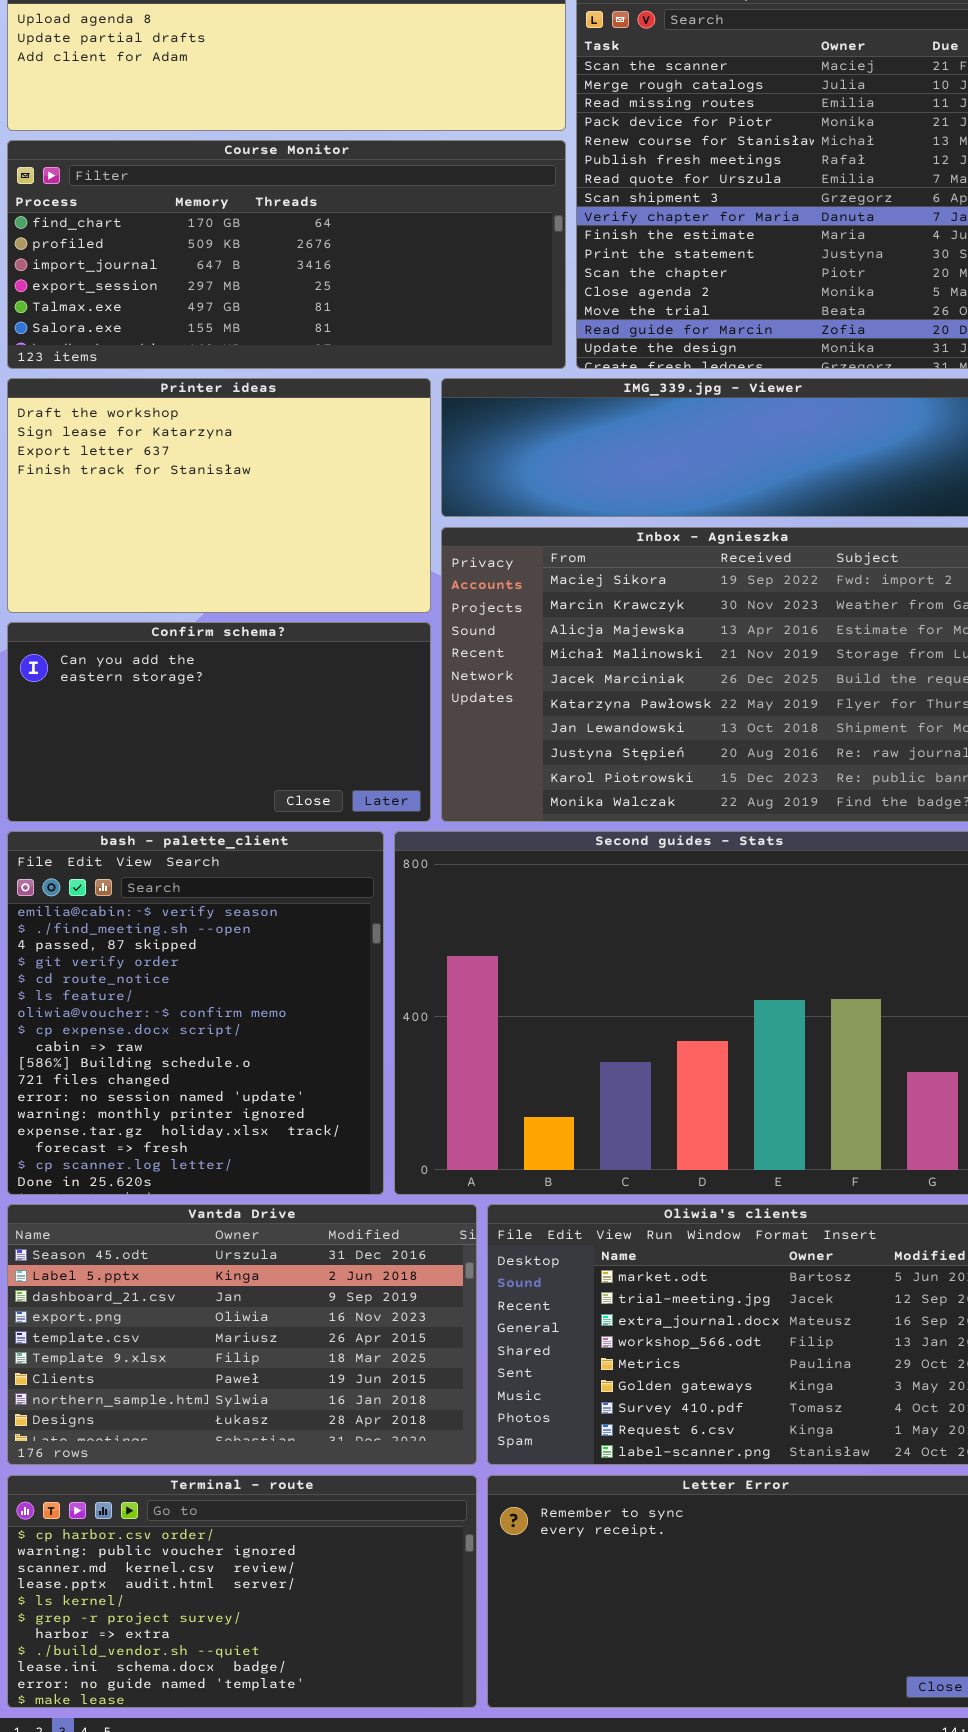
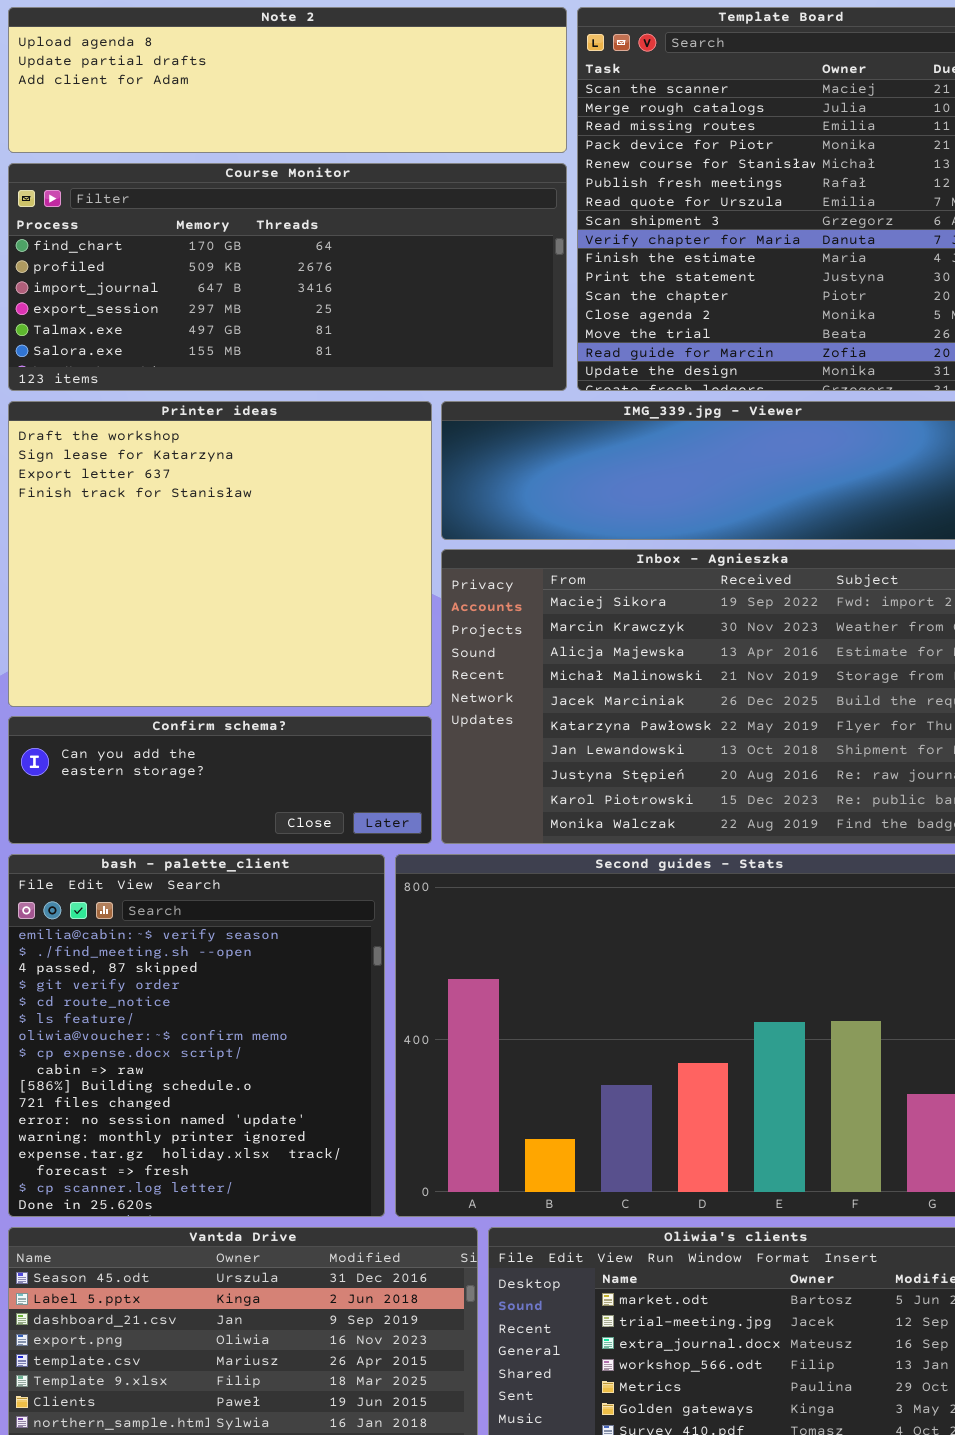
Printer ideas: [7,378,431,613] -> [8,401,432,707], resized
Confirm schema?: [7,622,431,822] -> [8,716,432,844], resized

